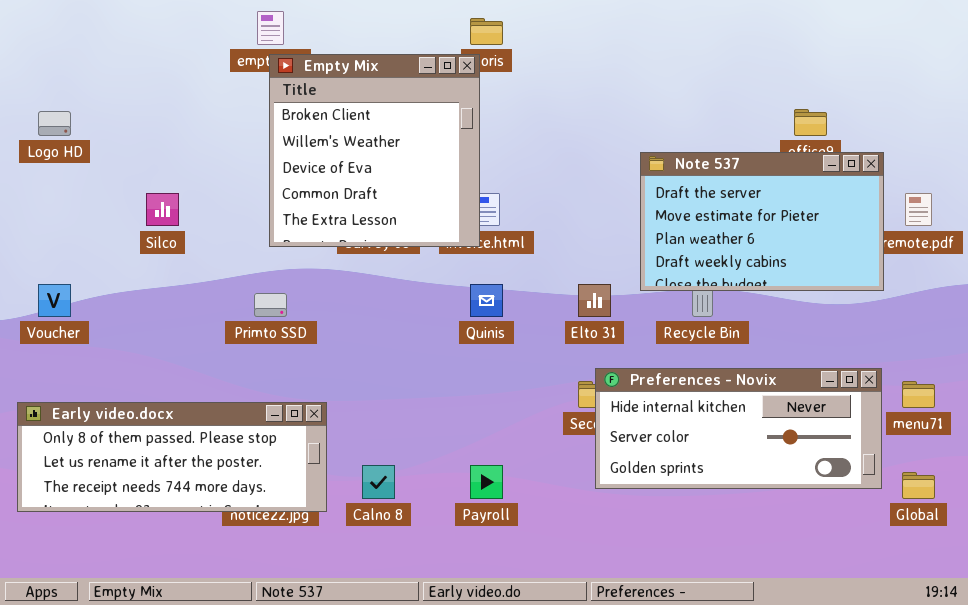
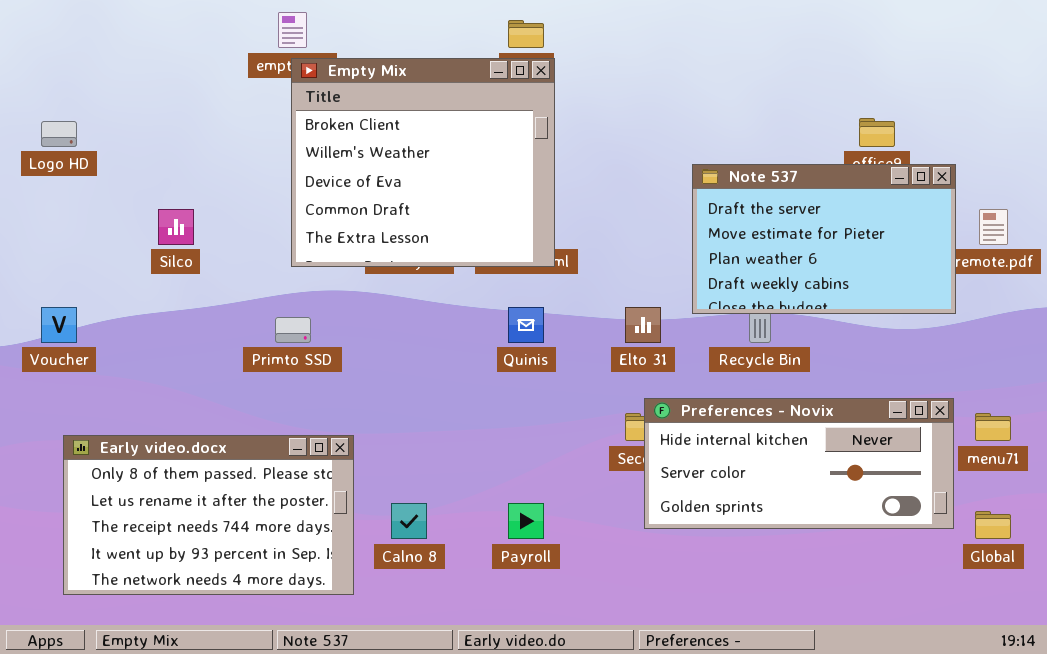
Empty Mix: [269,54,480,247] -> [291,58,555,267], resized
Early video.docx: [17,402,327,512] -> [63,435,354,595], resized

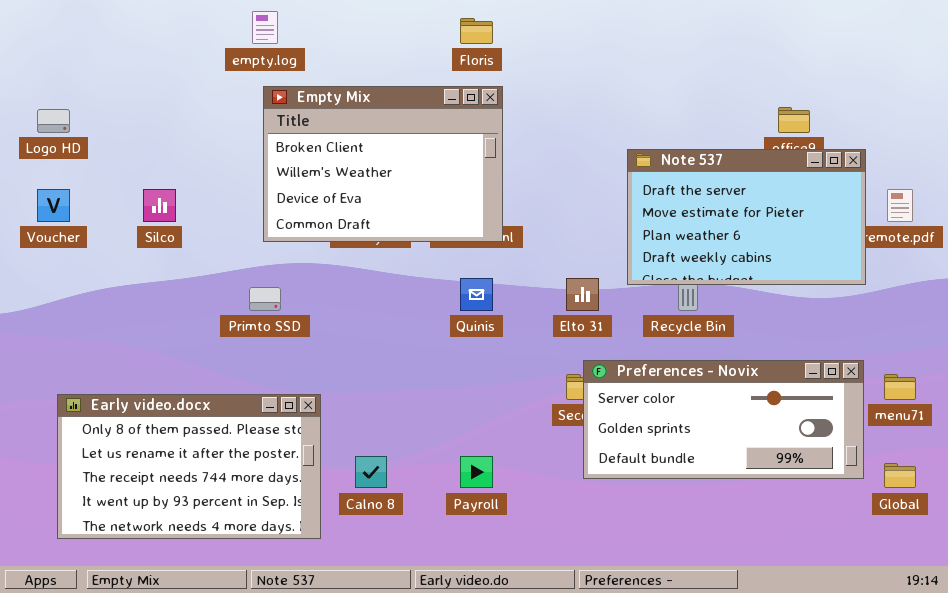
Empty Mix: [291,58,555,267] -> [263,86,503,242], resized
Voucher: [41,307,77,343] -> [37,189,70,222], moved
Preferences - Novix: [644,398,954,529] -> [583,360,864,479], scrolled down 1 row

